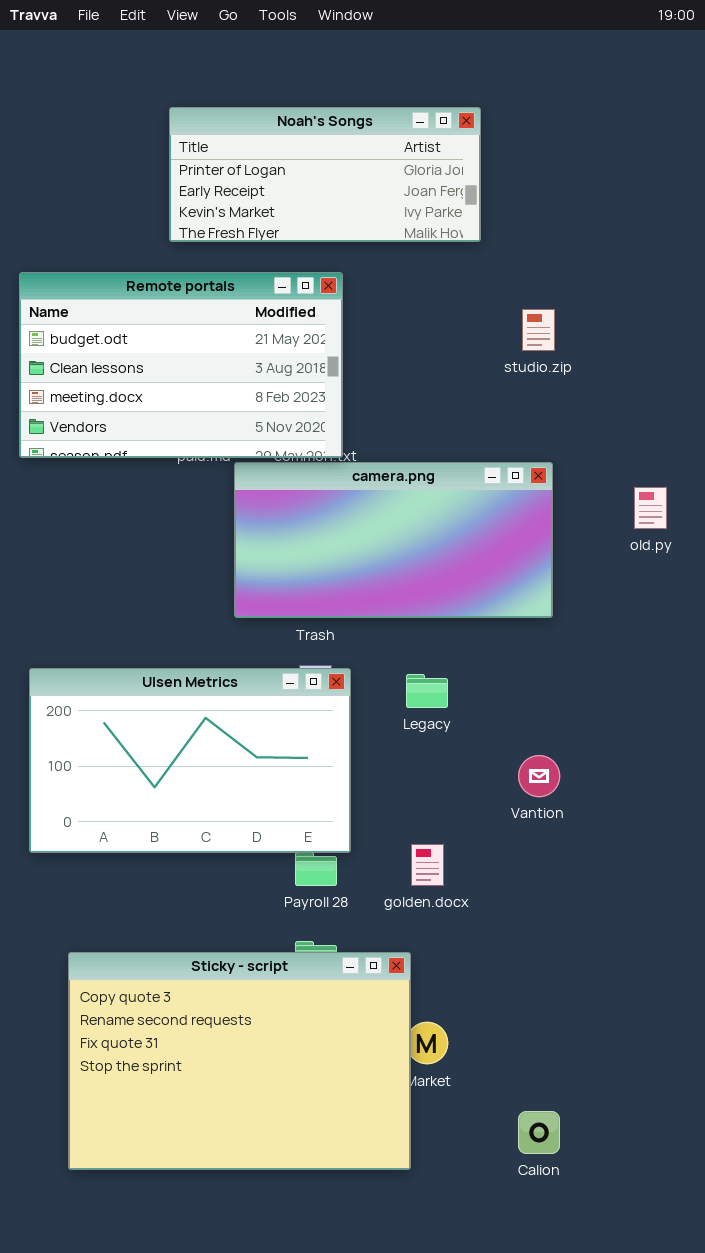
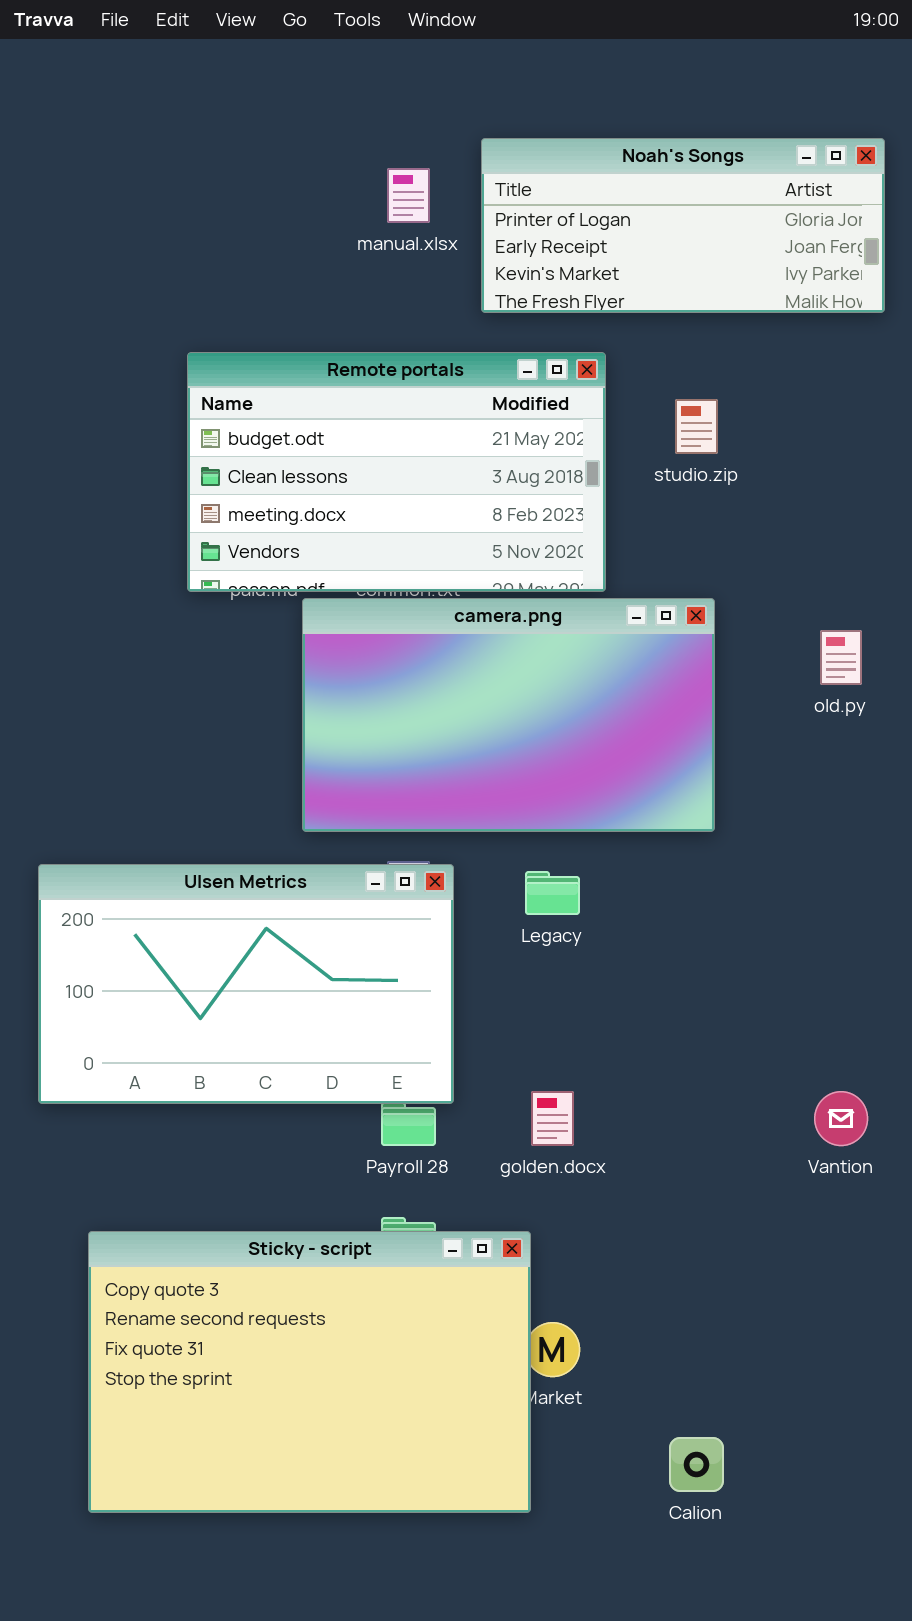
Noah's Songs: [169,107,481,242] -> [481,138,885,313], moved
Remote portals: [19,272,343,458] -> [187,352,606,592], moved
camera.png: [234,462,553,618] -> [302,598,715,832], resized
Vantion: [518,755,560,797] -> [814,1091,868,1146], moved

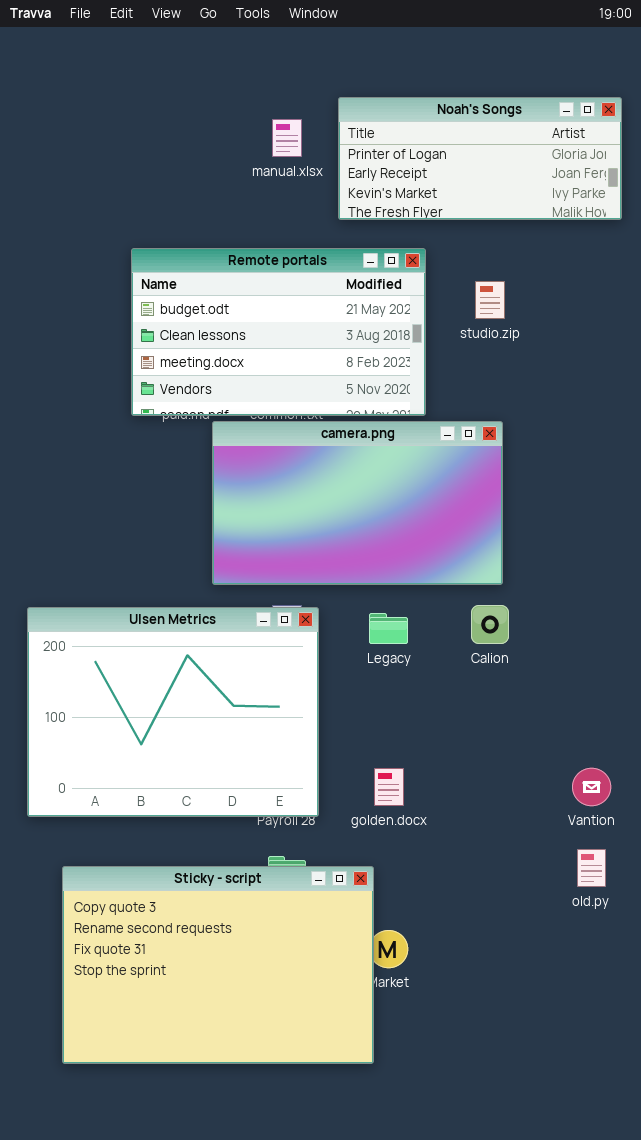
old.py: [820,630,862,685] -> [577,849,606,887], moved
Ulsen Metrics: [38,864,454,1104] -> [27,607,319,817], resized
Calion: [669,1437,724,1492] -> [471,605,509,644], moved

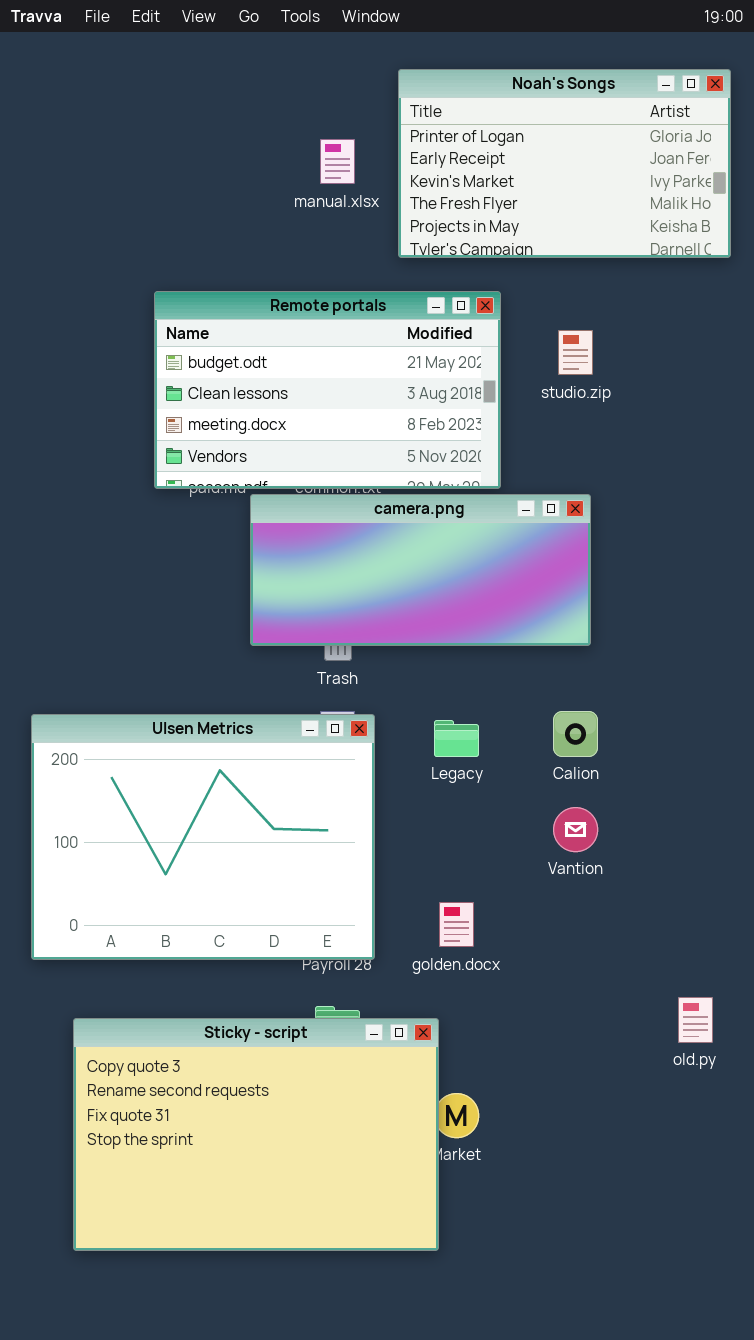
Noah's Songs: [338,97,622,220] -> [398,69,731,258], resized
camera.png: [212,421,503,585] -> [250,494,591,646], resized
Vantion: [572,768,611,806] -> [553,807,598,852], moved

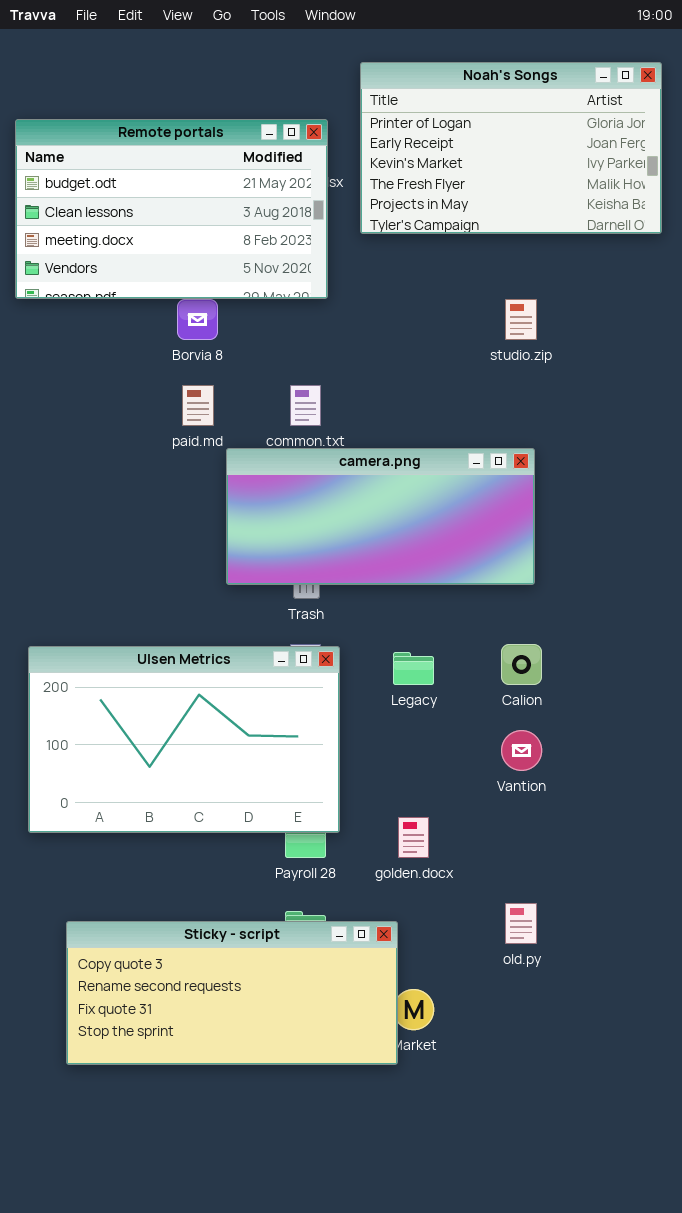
Remote portals: [154,291,501,489] -> [15,119,328,299], moved
Ulsen Metrics: [31,714,375,960] -> [28,646,340,833], resized
old.py: [678,997,713,1043] -> [505,903,537,944], moved
Sticky - script: [73,1018,439,1251] -> [66,921,398,1065], resized

